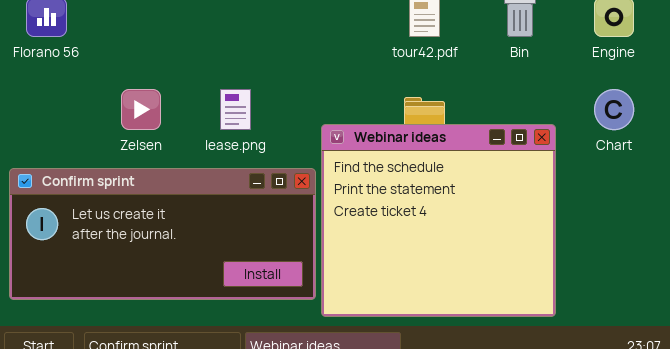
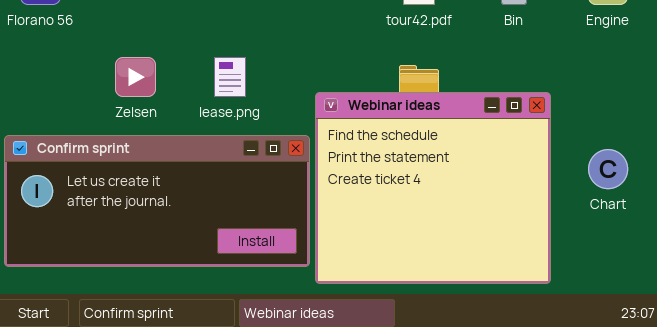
Chart: [594,89,634,130] -> [588,149,628,189], moved

